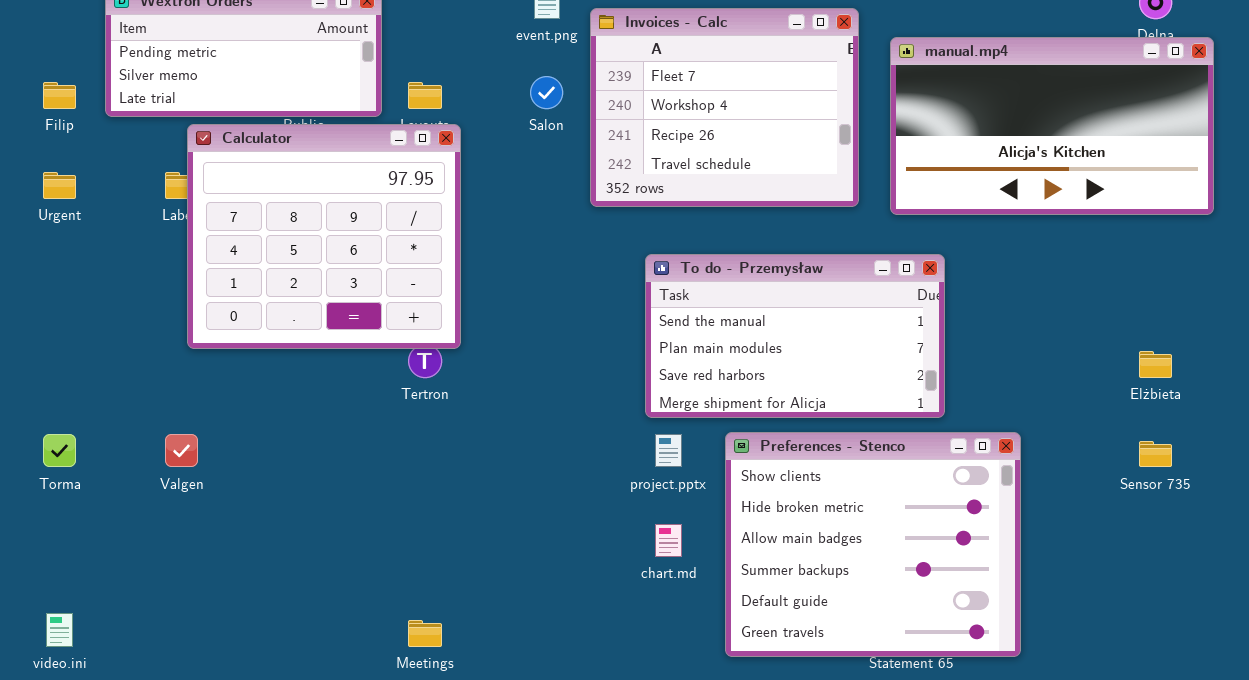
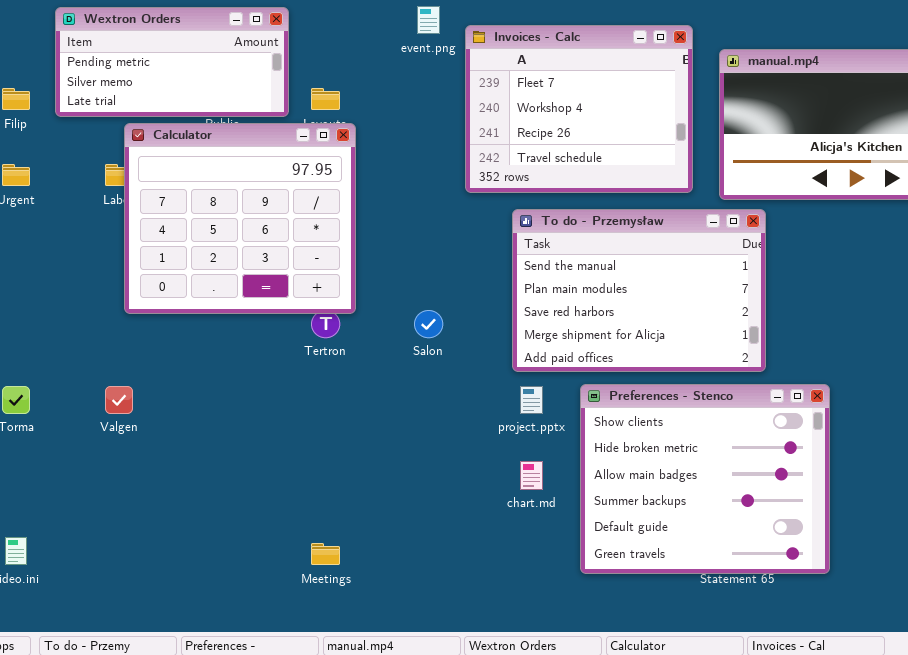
Salon: [530,76,563,109] -> [414,310,443,338], moved
To do - Przemysław: [645,254,945,418] -> [512,209,766,372], resized

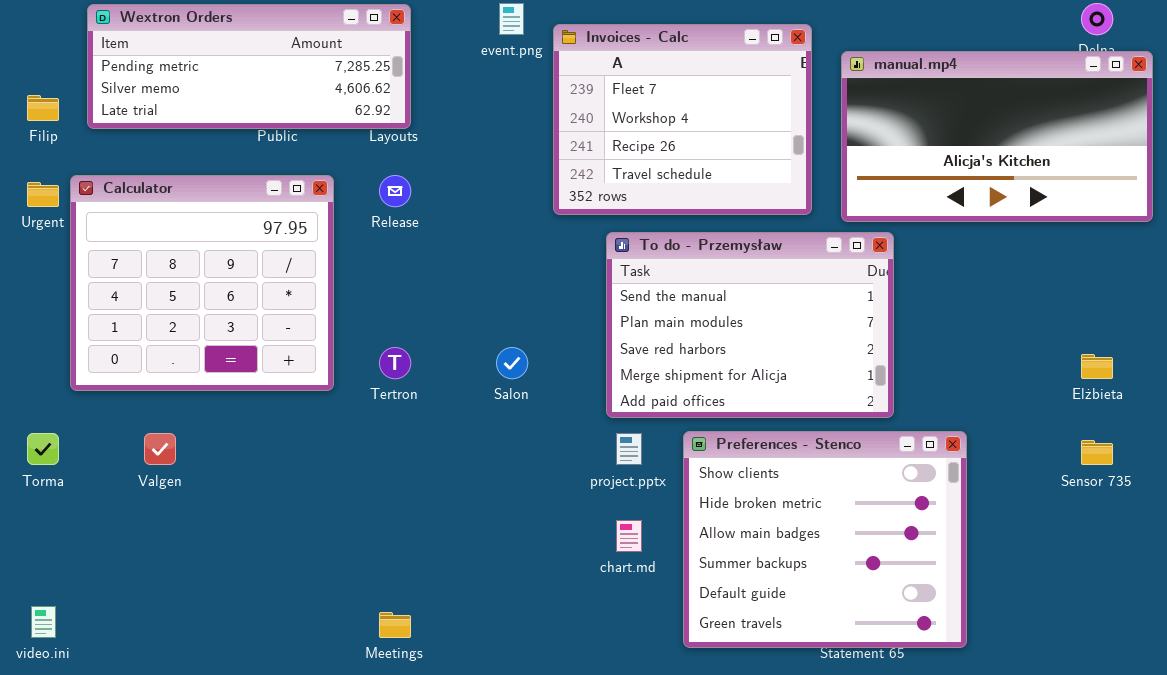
Wextron Orders: [55,7,289,117] -> [87,4,411,129], resized
Calculator: [124,123,356,314] -> [70,175,334,391], moved

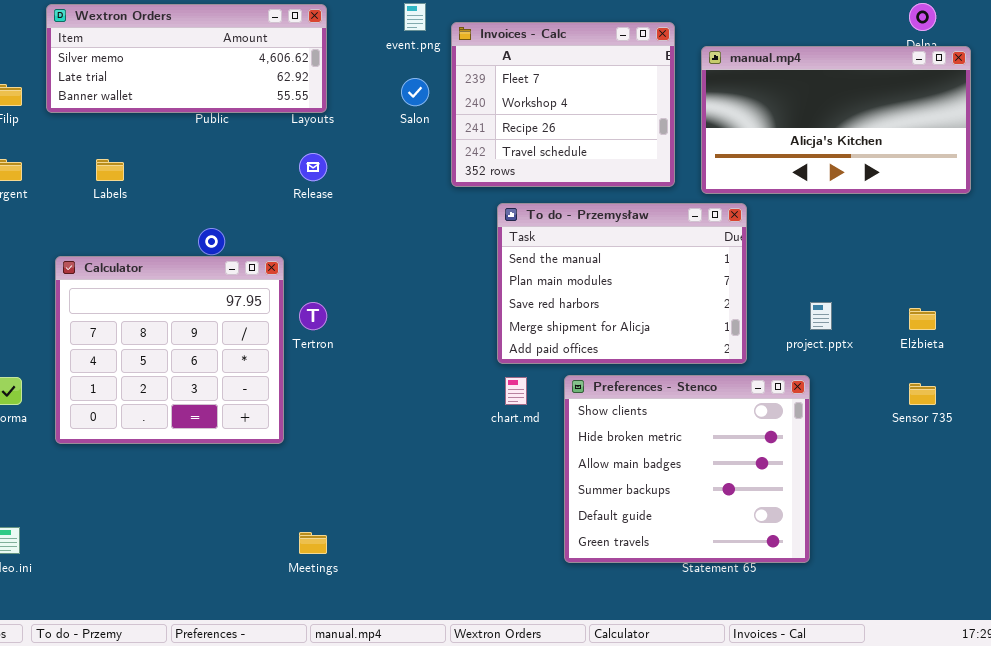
Wextron Orders: [87,4,411,129] -> [46,4,327,113], scrolled down 1 row
Calculator: [70,175,334,391] -> [55,256,284,444], moved
Salon: [496,347,528,379] -> [401,78,429,106], moved
project.pptx: [616,433,642,465] -> [810,302,832,330], moved
chart.md: [616,520,642,552] -> [505,377,527,405], moved

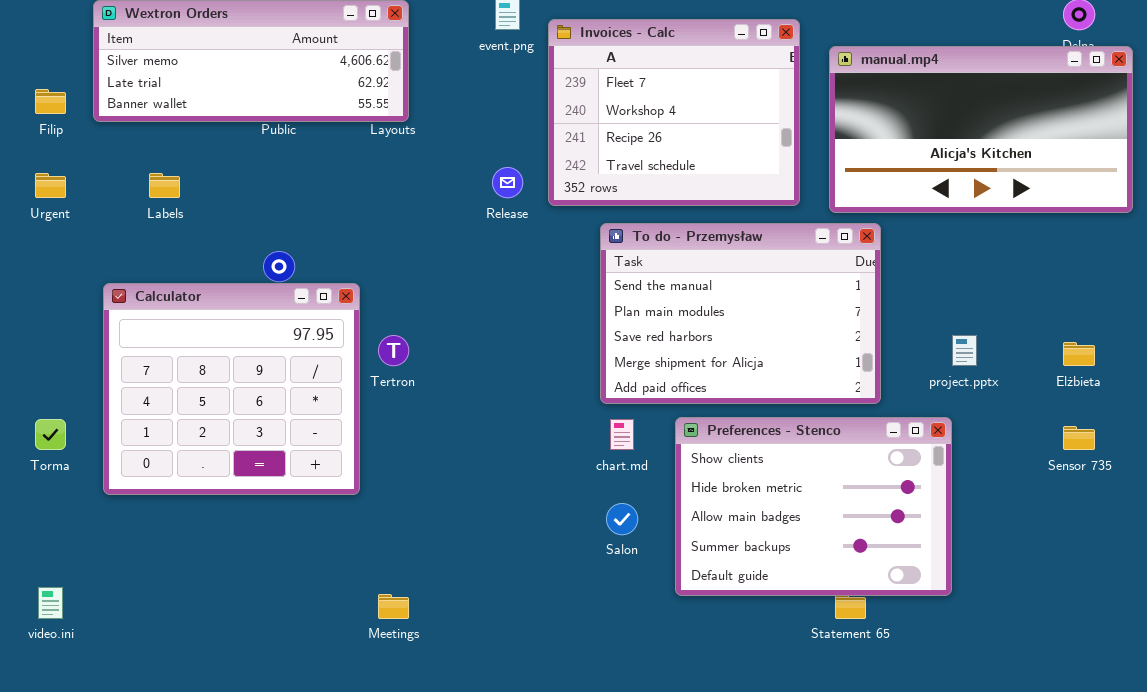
Salon: [401,78,429,106] -> [606,503,638,535], moved
Release: [299,153,327,181] -> [492,167,523,198], moved
Preferences - Stenco: [564,375,810,563] -> [675,417,952,596], resized

